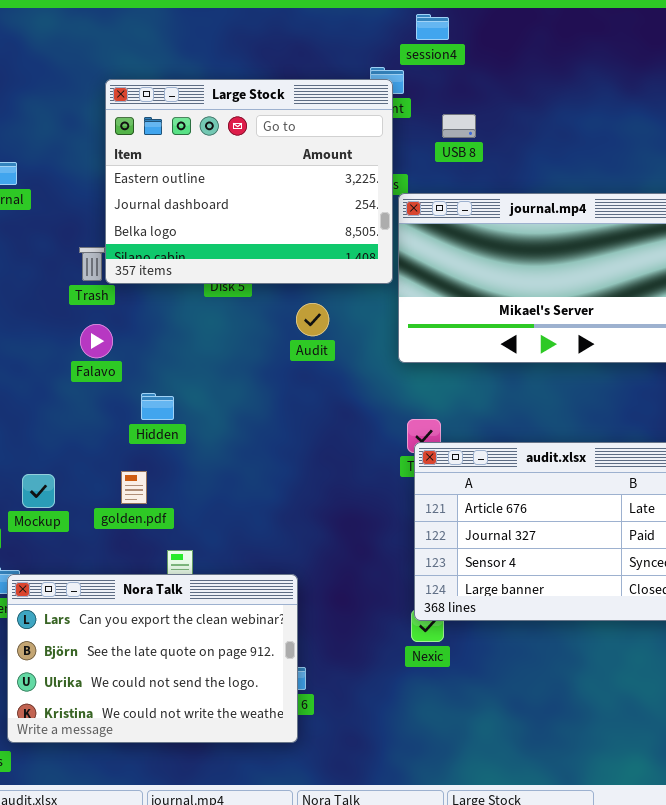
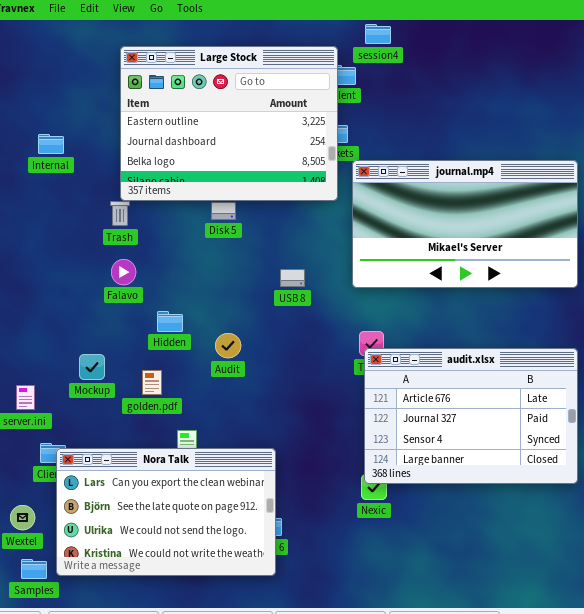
Large Stock: [105,79,393,284] -> [120,46,338,201], moved
USB 8: [442,114,476,138] -> [280,269,305,287], moved
Audit: [296,303,329,336] -> [215,333,241,358], moved
Mockup: [22,474,55,508] -> [79,354,105,380], moved

